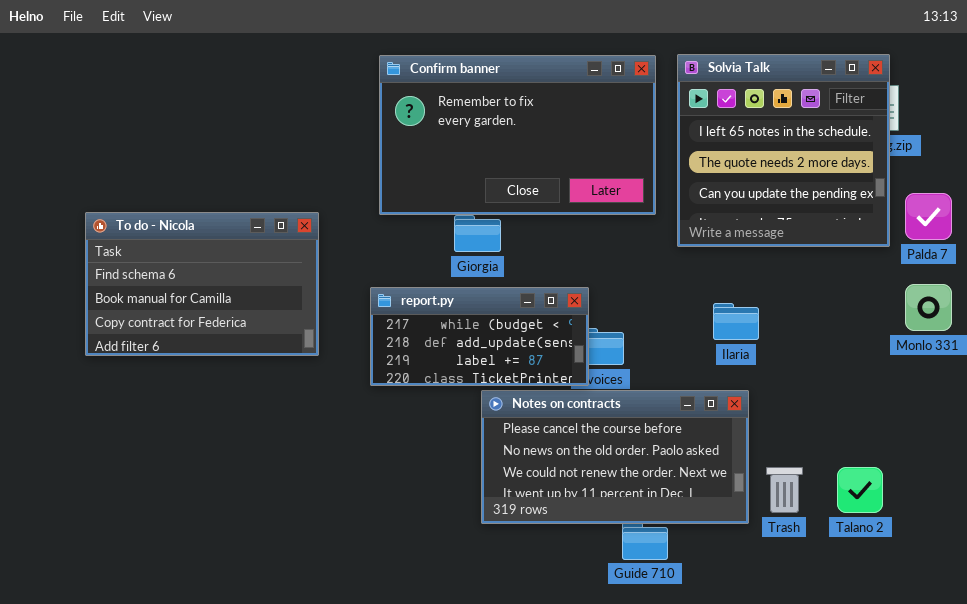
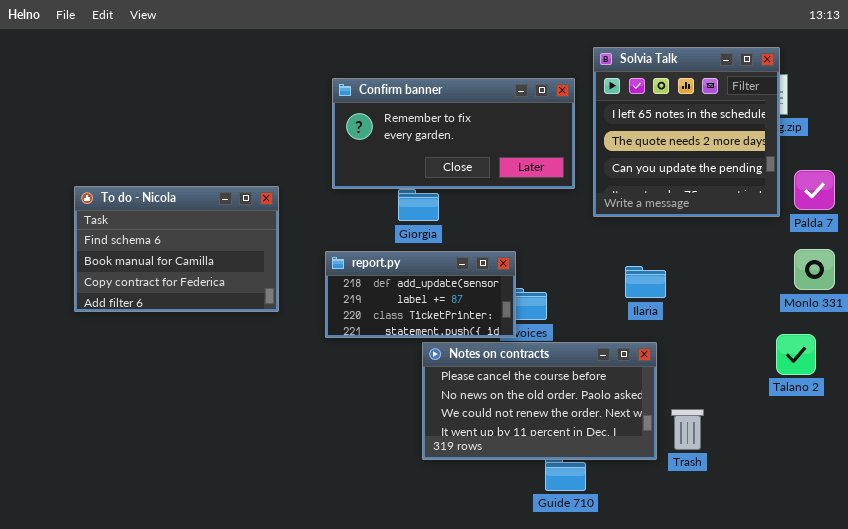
Confirm banner: [379,55,656,215] -> [332,78,575,189], resized
report.py: [370,287,589,386] -> [325,251,516,338], scrolled down 1 row
Talano 2: [837,467,883,513] -> [776,334,816,375], moved

